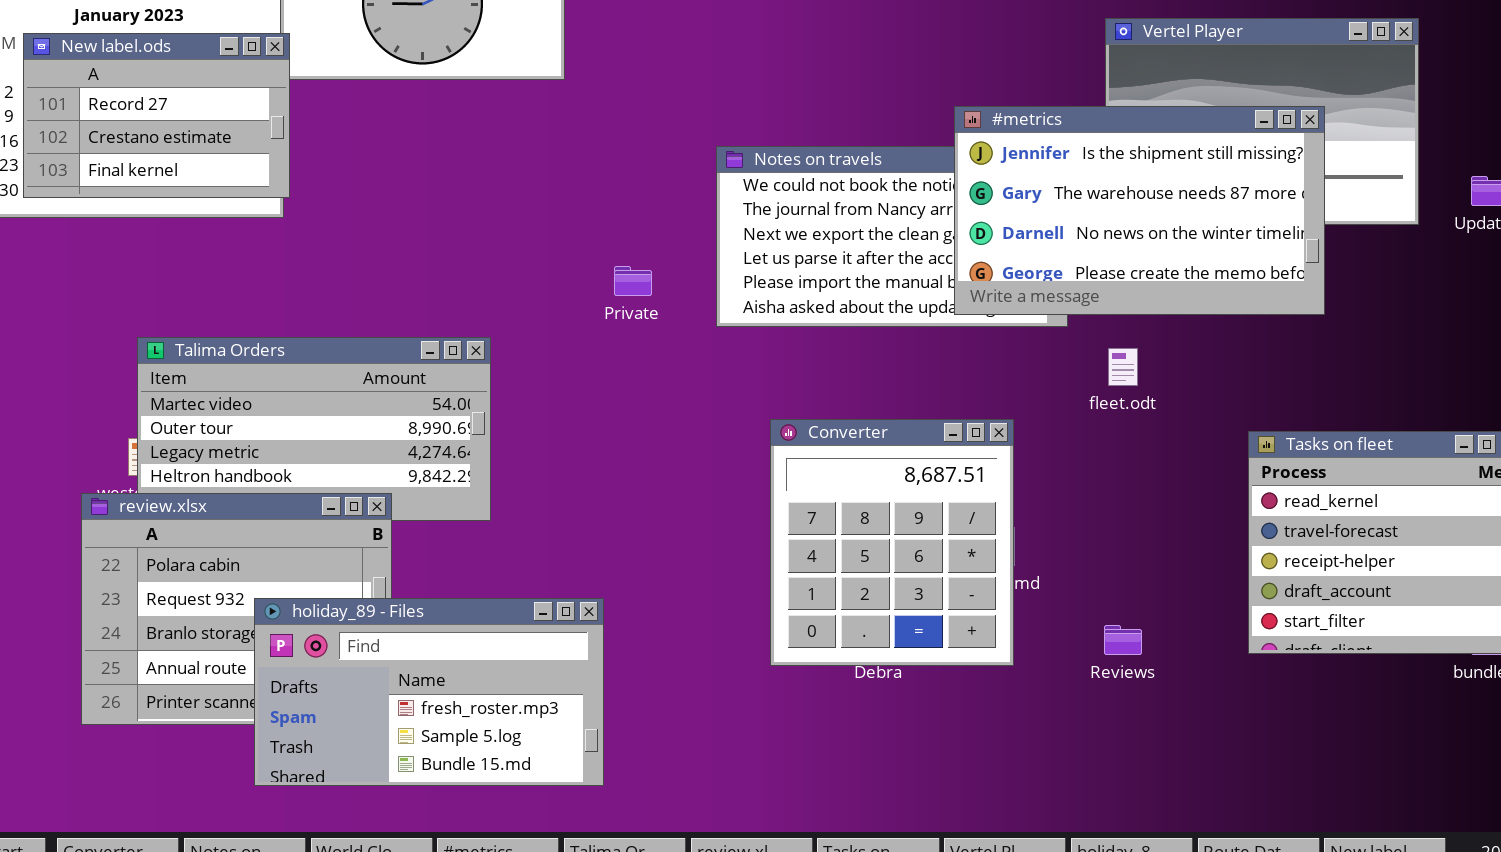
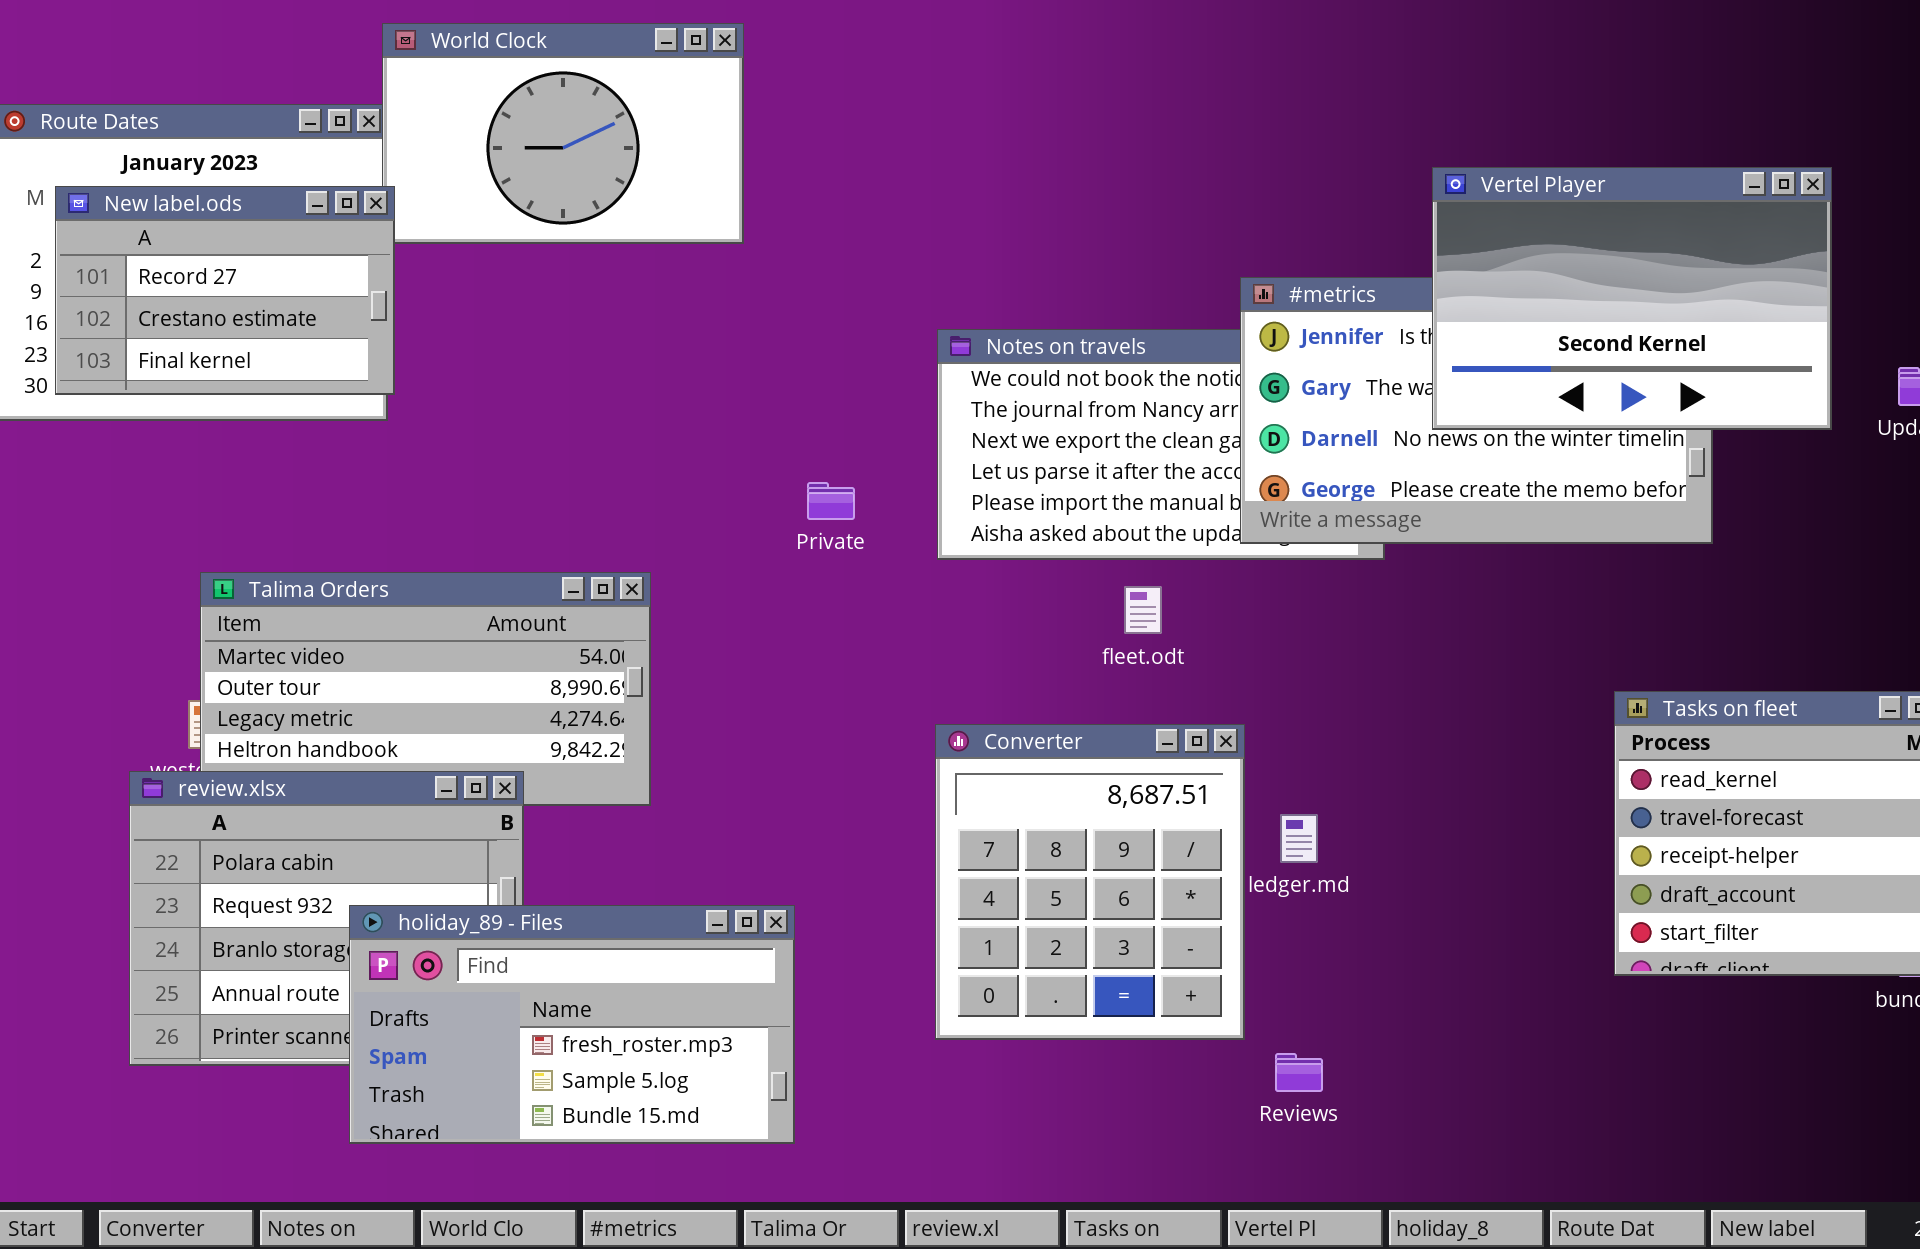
Vertel Player: [1105,18,1419,225] -> [1432,167,1832,430], raised
fleet.odt: [1108,348,1138,386] -> [1124,586,1162,634], moved
Converter: [770,419,1014,666] -> [935,724,1245,1040], moved
Reviews: [1104,625,1142,655] -> [1275,1053,1323,1092], moved

